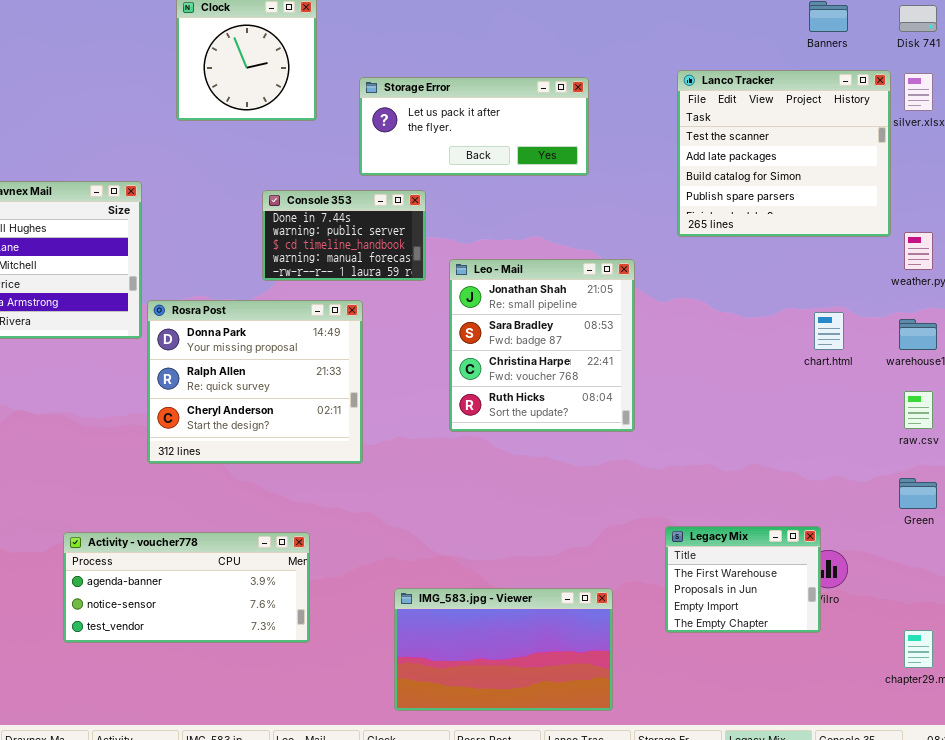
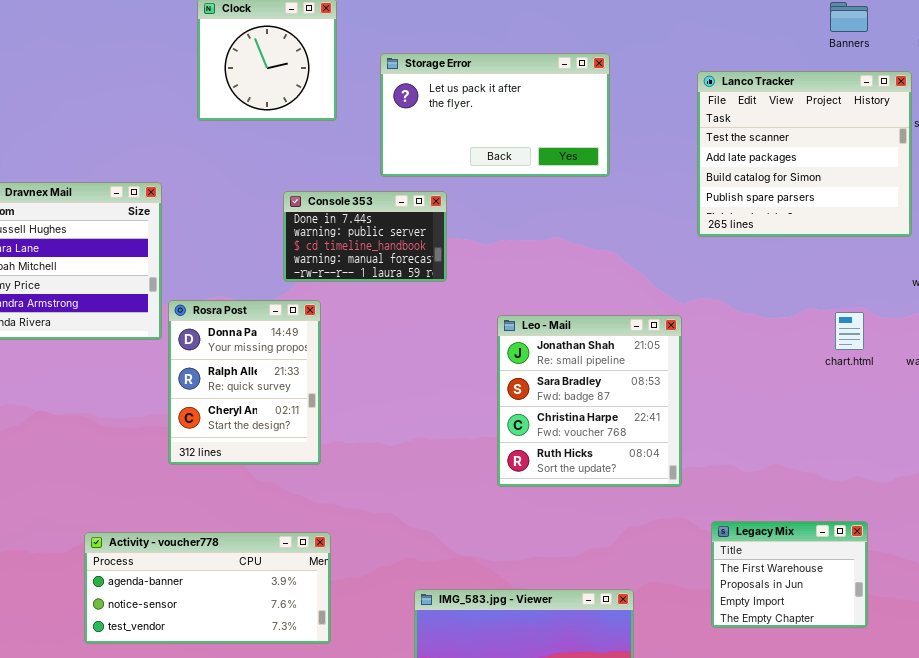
Storage Error: [359,77,589,176] -> [380,53,610,177], resized
Leo - Mail: [449,259,635,432] -> [497,315,682,487], moved
Rosra Post: [147,300,363,464] -> [168,300,321,465], resized
Legacy Mix: [665,526,821,633] -> [711,521,868,628], moved

